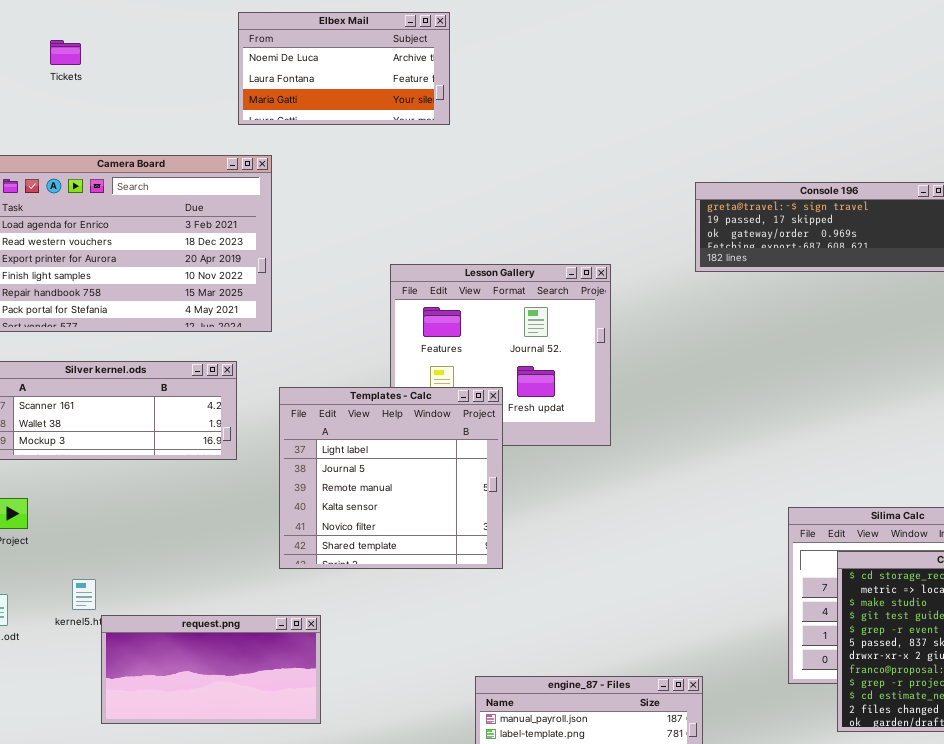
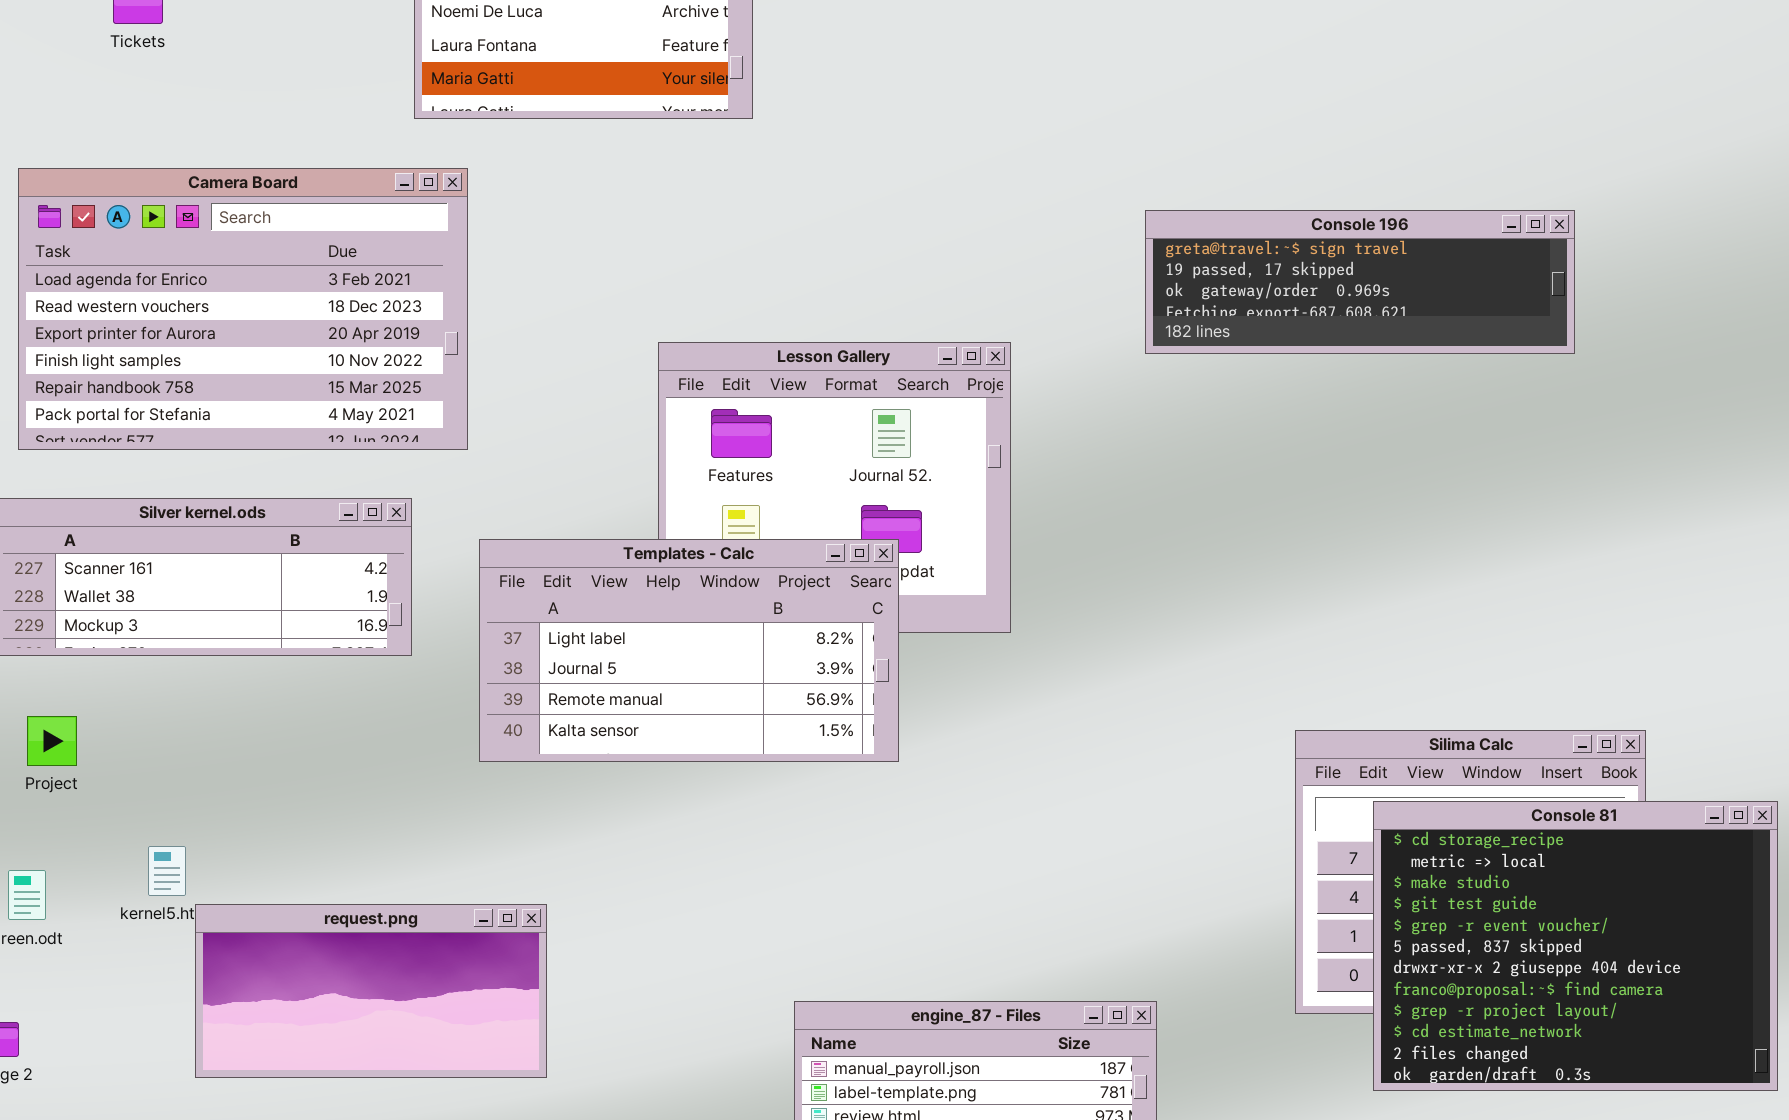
Templates - Calc: [279,387,503,569] -> [479,539,899,762], resized

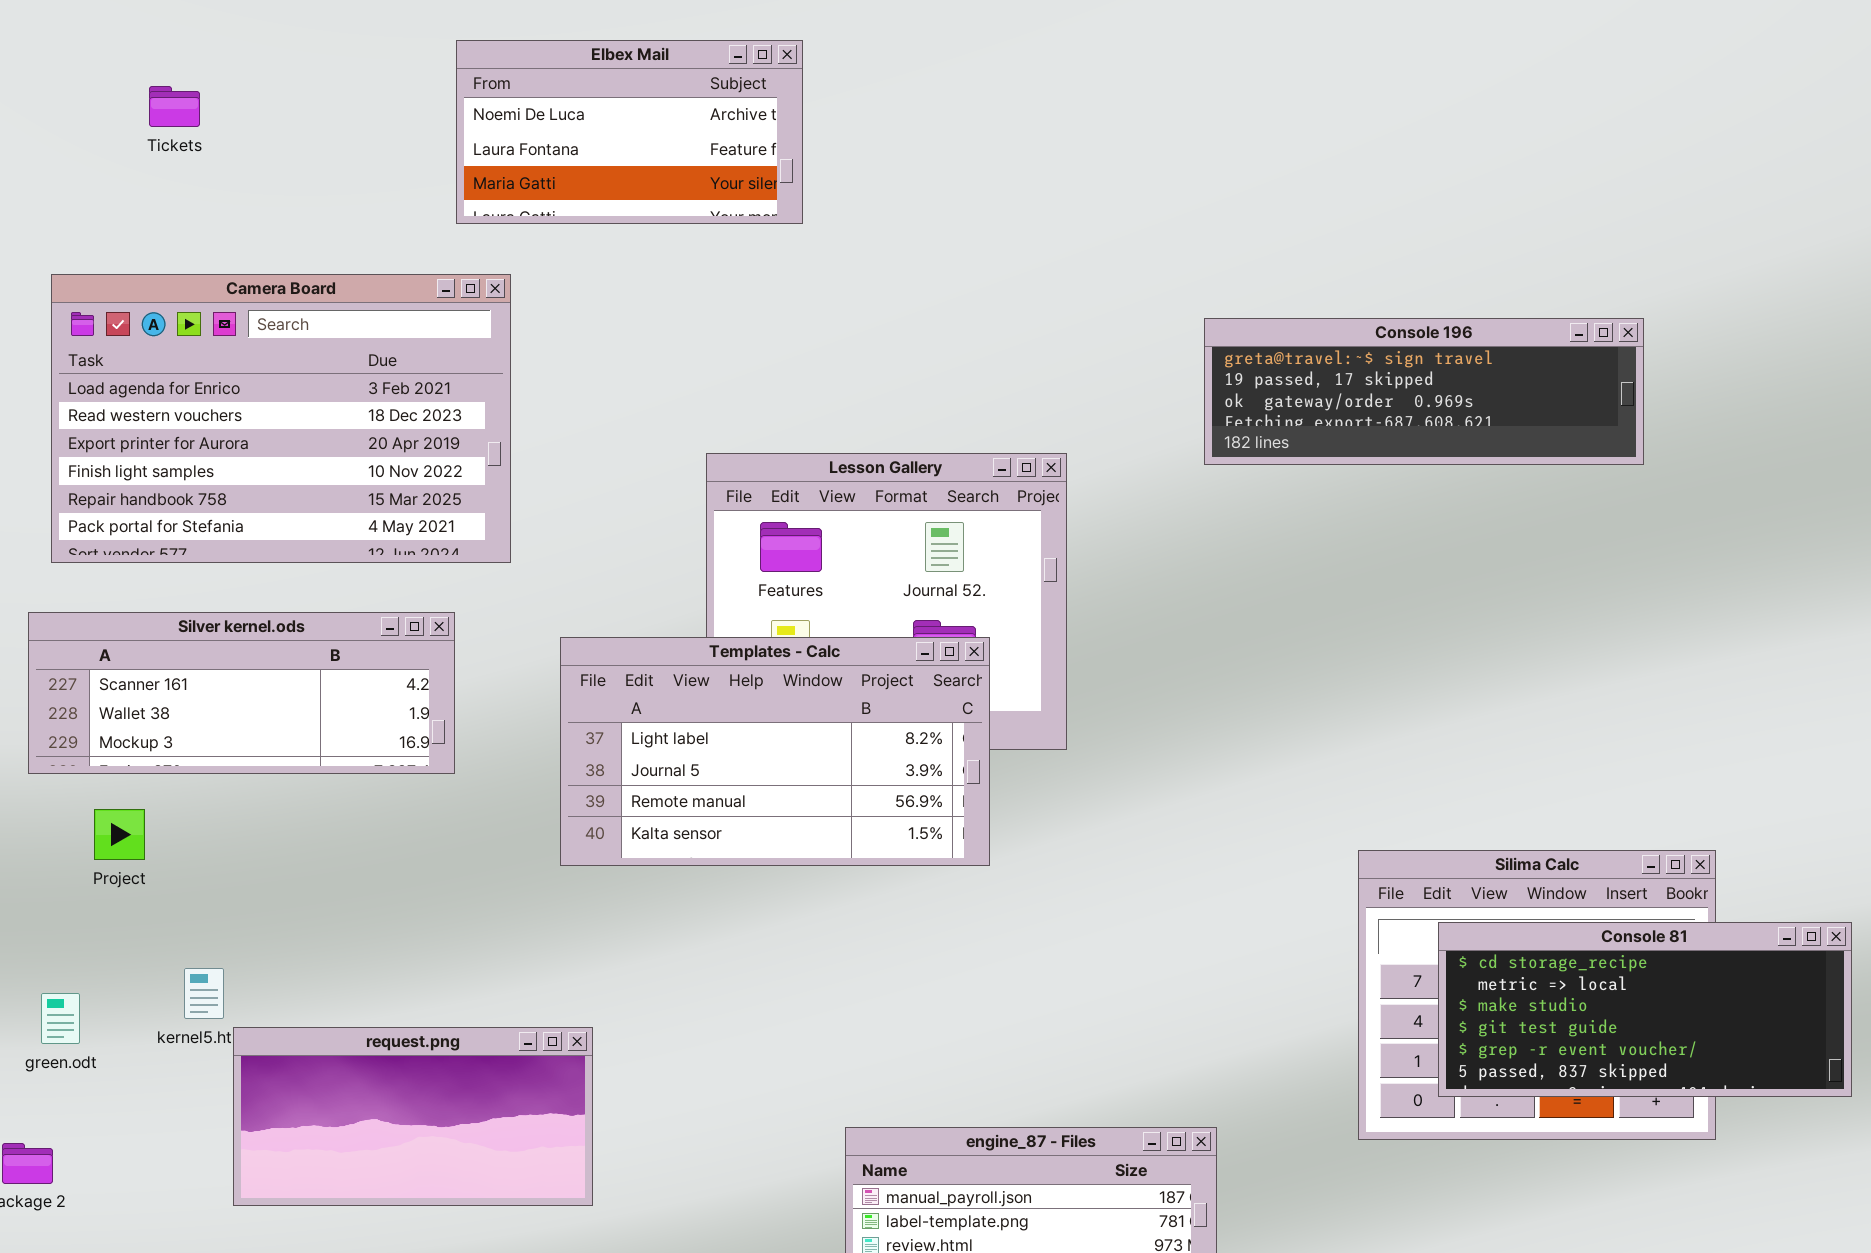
Templates - Calc: [479,539,899,762] -> [560,637,990,866], moved
Project: [27,716,77,766] -> [94,809,145,860], moved
Console 81: [1373,801,1778,1091] -> [1438,922,1852,1097], resized

